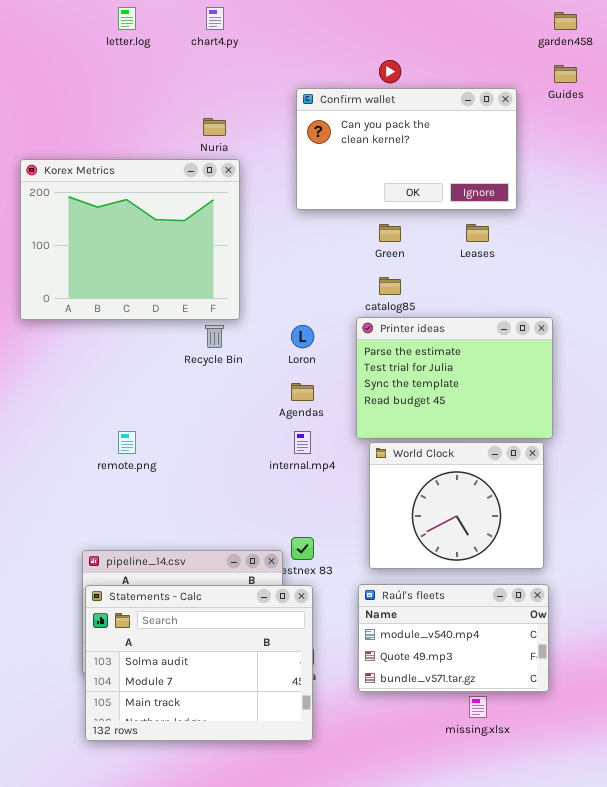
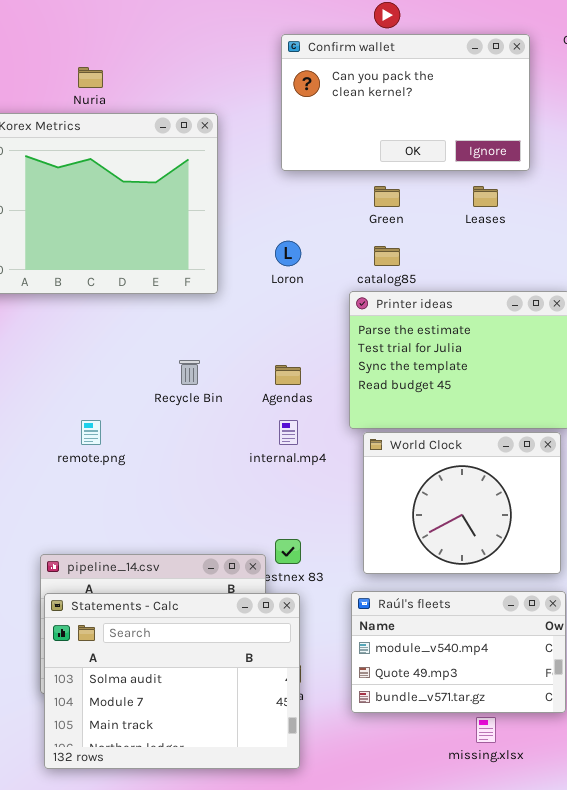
Nuria: [203,118,226,136] -> [78,67,103,88], moved
Recycle Bin: [205,325,224,348] -> [179,360,200,385], moved
Loron: [291,325,314,348] -> [275,241,301,266], moved

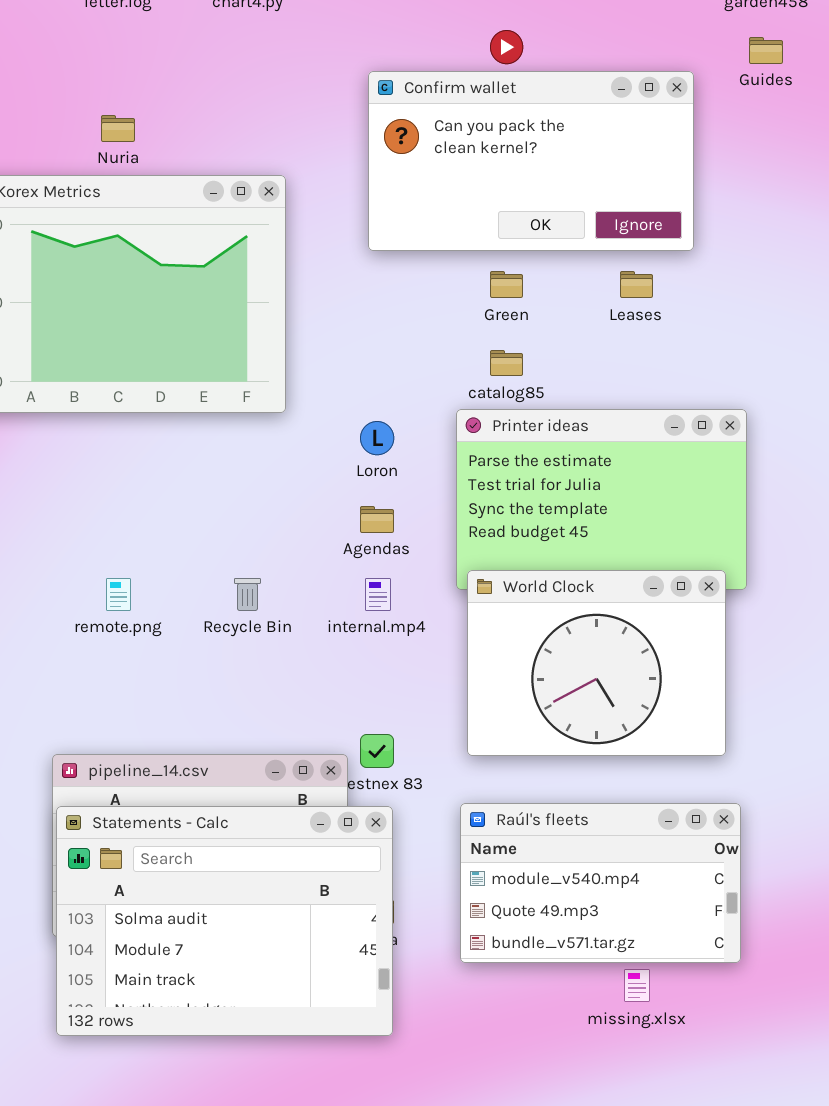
Loron: [275,241,301,266] -> [360,421,394,455], moved
Recycle Bin: [179,360,200,385] -> [234,578,261,611], moved
World Clock: [363,432,561,574] -> [467,570,726,756], moved

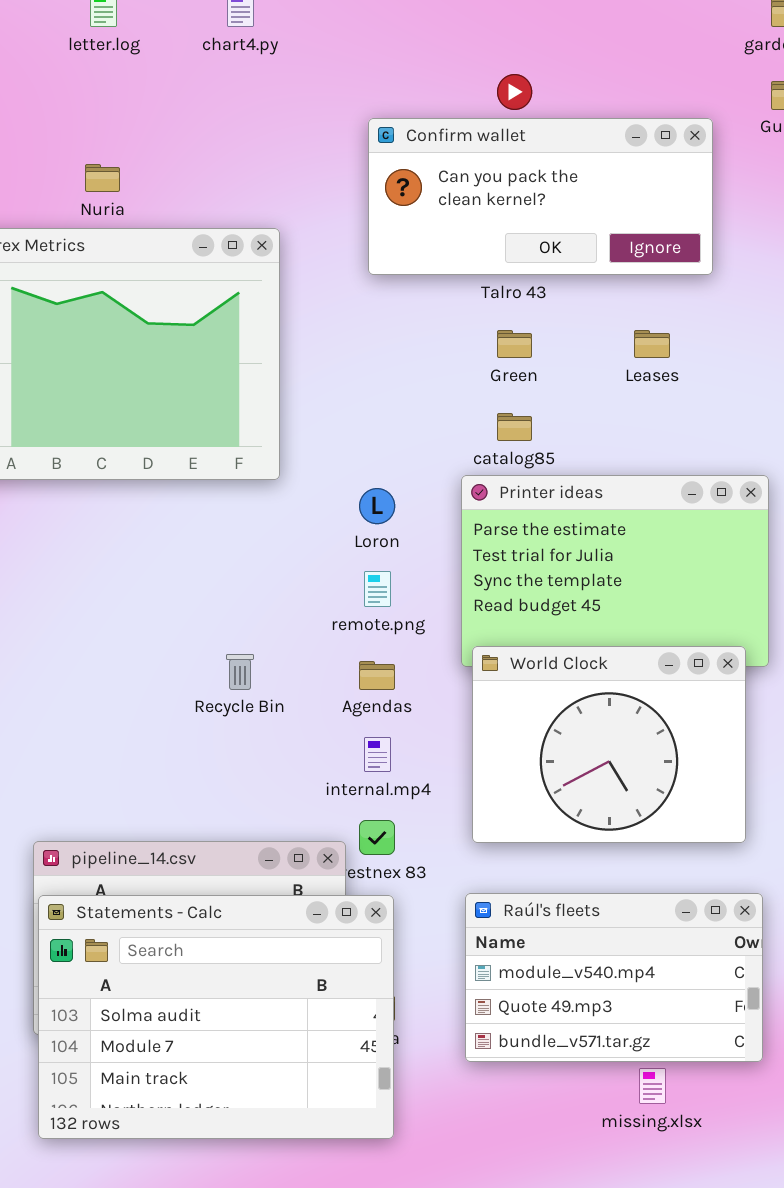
Confirm wallet: [368,71,694,251] -> [368,118,713,275], resized
Agendas: [360,506,394,533] -> [359,661,395,690], moved
remote.png: [106,578,131,611] -> [364,571,391,607], moved
internal.mp4: [365,578,391,611] -> [364,737,391,772], moved

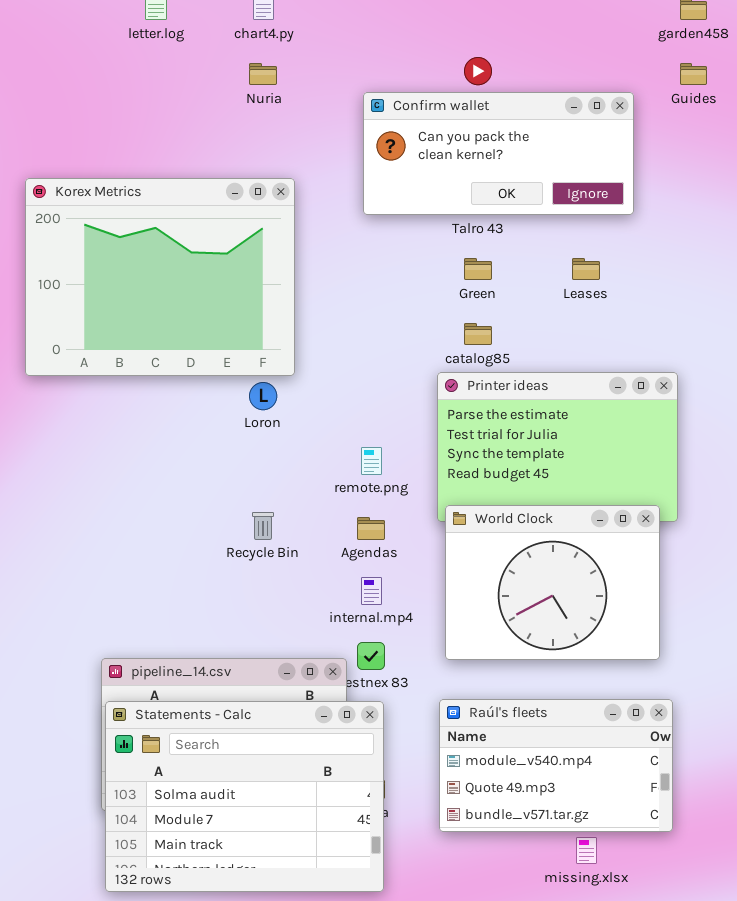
Nuria: [85,164,120,192] -> [249,63,277,85], moved
Loron: [359,488,395,524] -> [249,382,277,410], moved

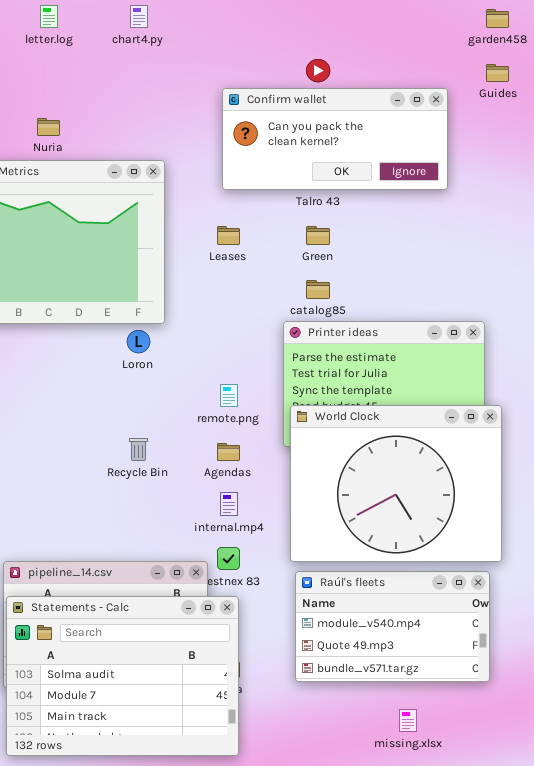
Nuria: [249,63,277,85] -> [37,118,60,136], moved
Leases: [572,258,600,280] -> [217,226,240,245], moved
World Clock: [445,505,660,660] -> [290,405,502,562], resized
Raúl's fleets: [439,699,673,832] -> [295,571,490,682], moved

